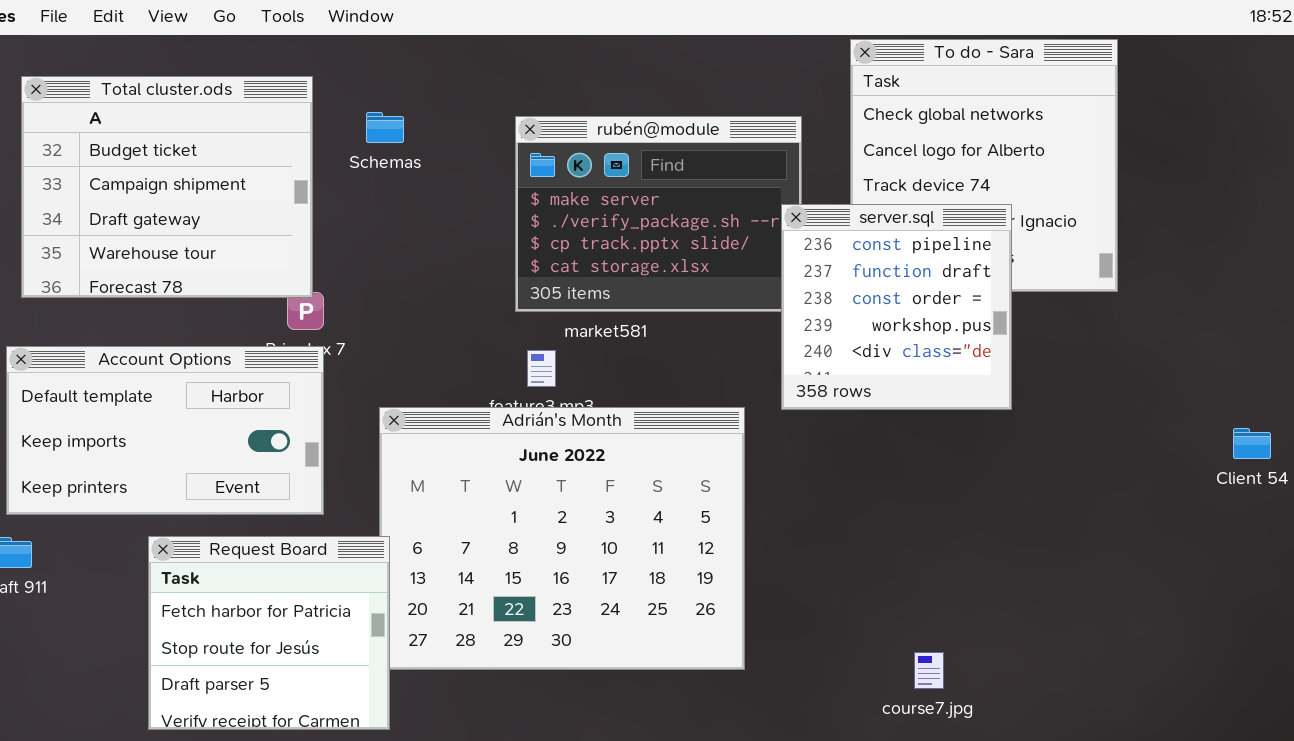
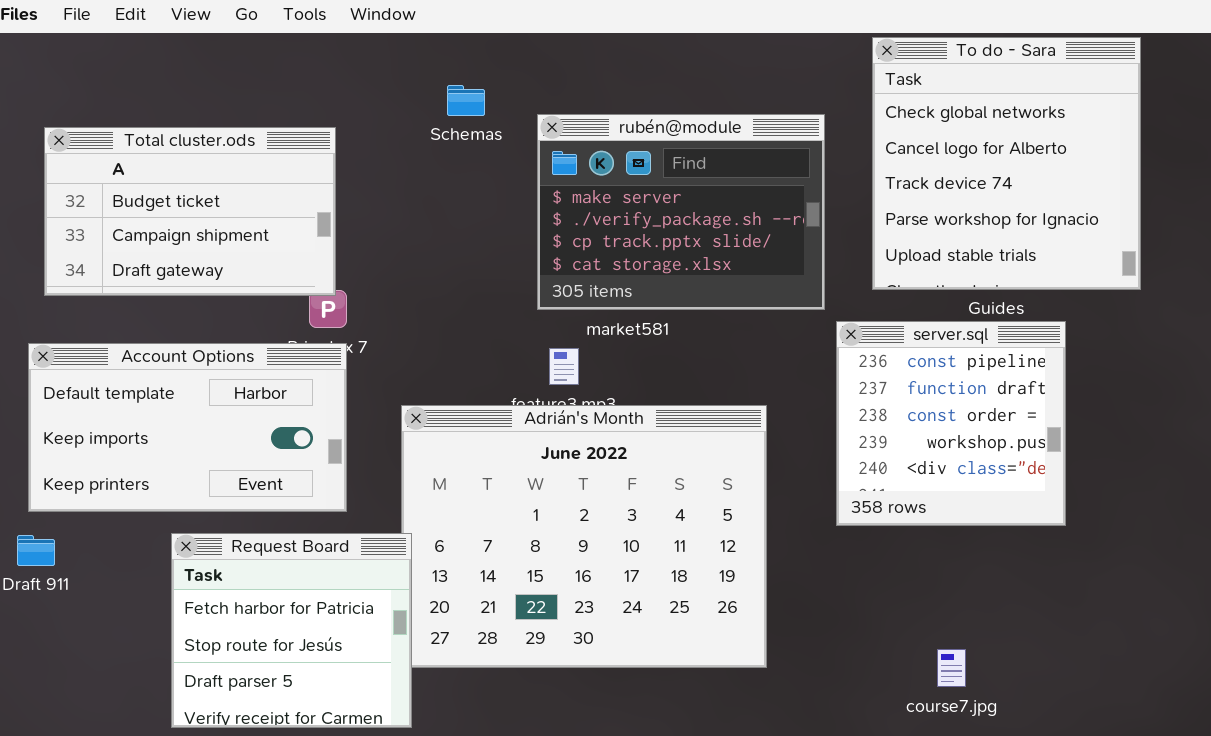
Total cluster.ods: [21,76,313,298] -> [44,127,336,296], resized
Schemas: [366,112,404,143] -> [447,85,485,116], moved
server.sql: [781,204,1012,410] -> [836,321,1066,526], moved

